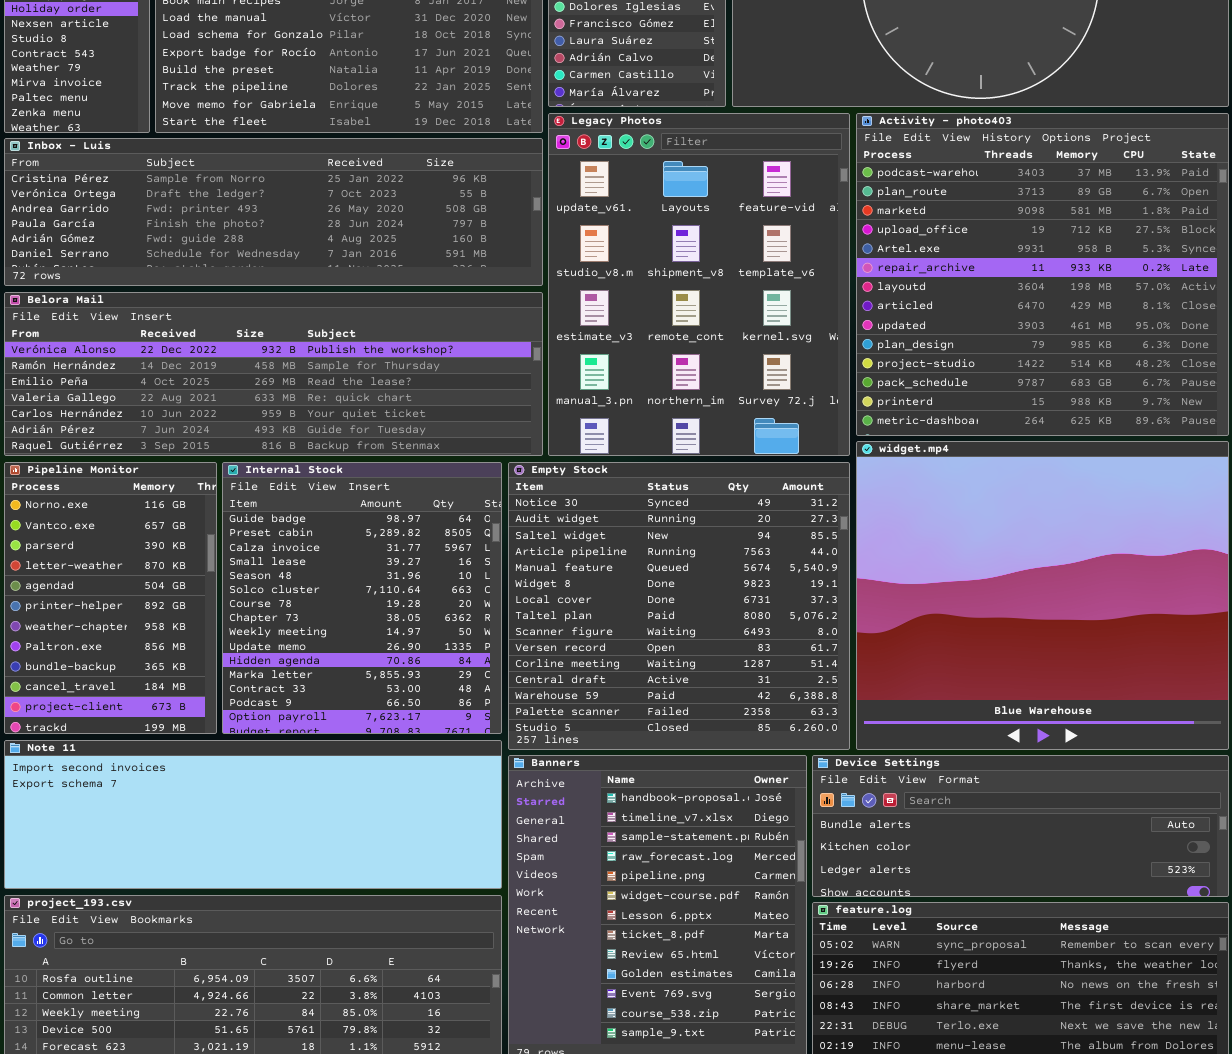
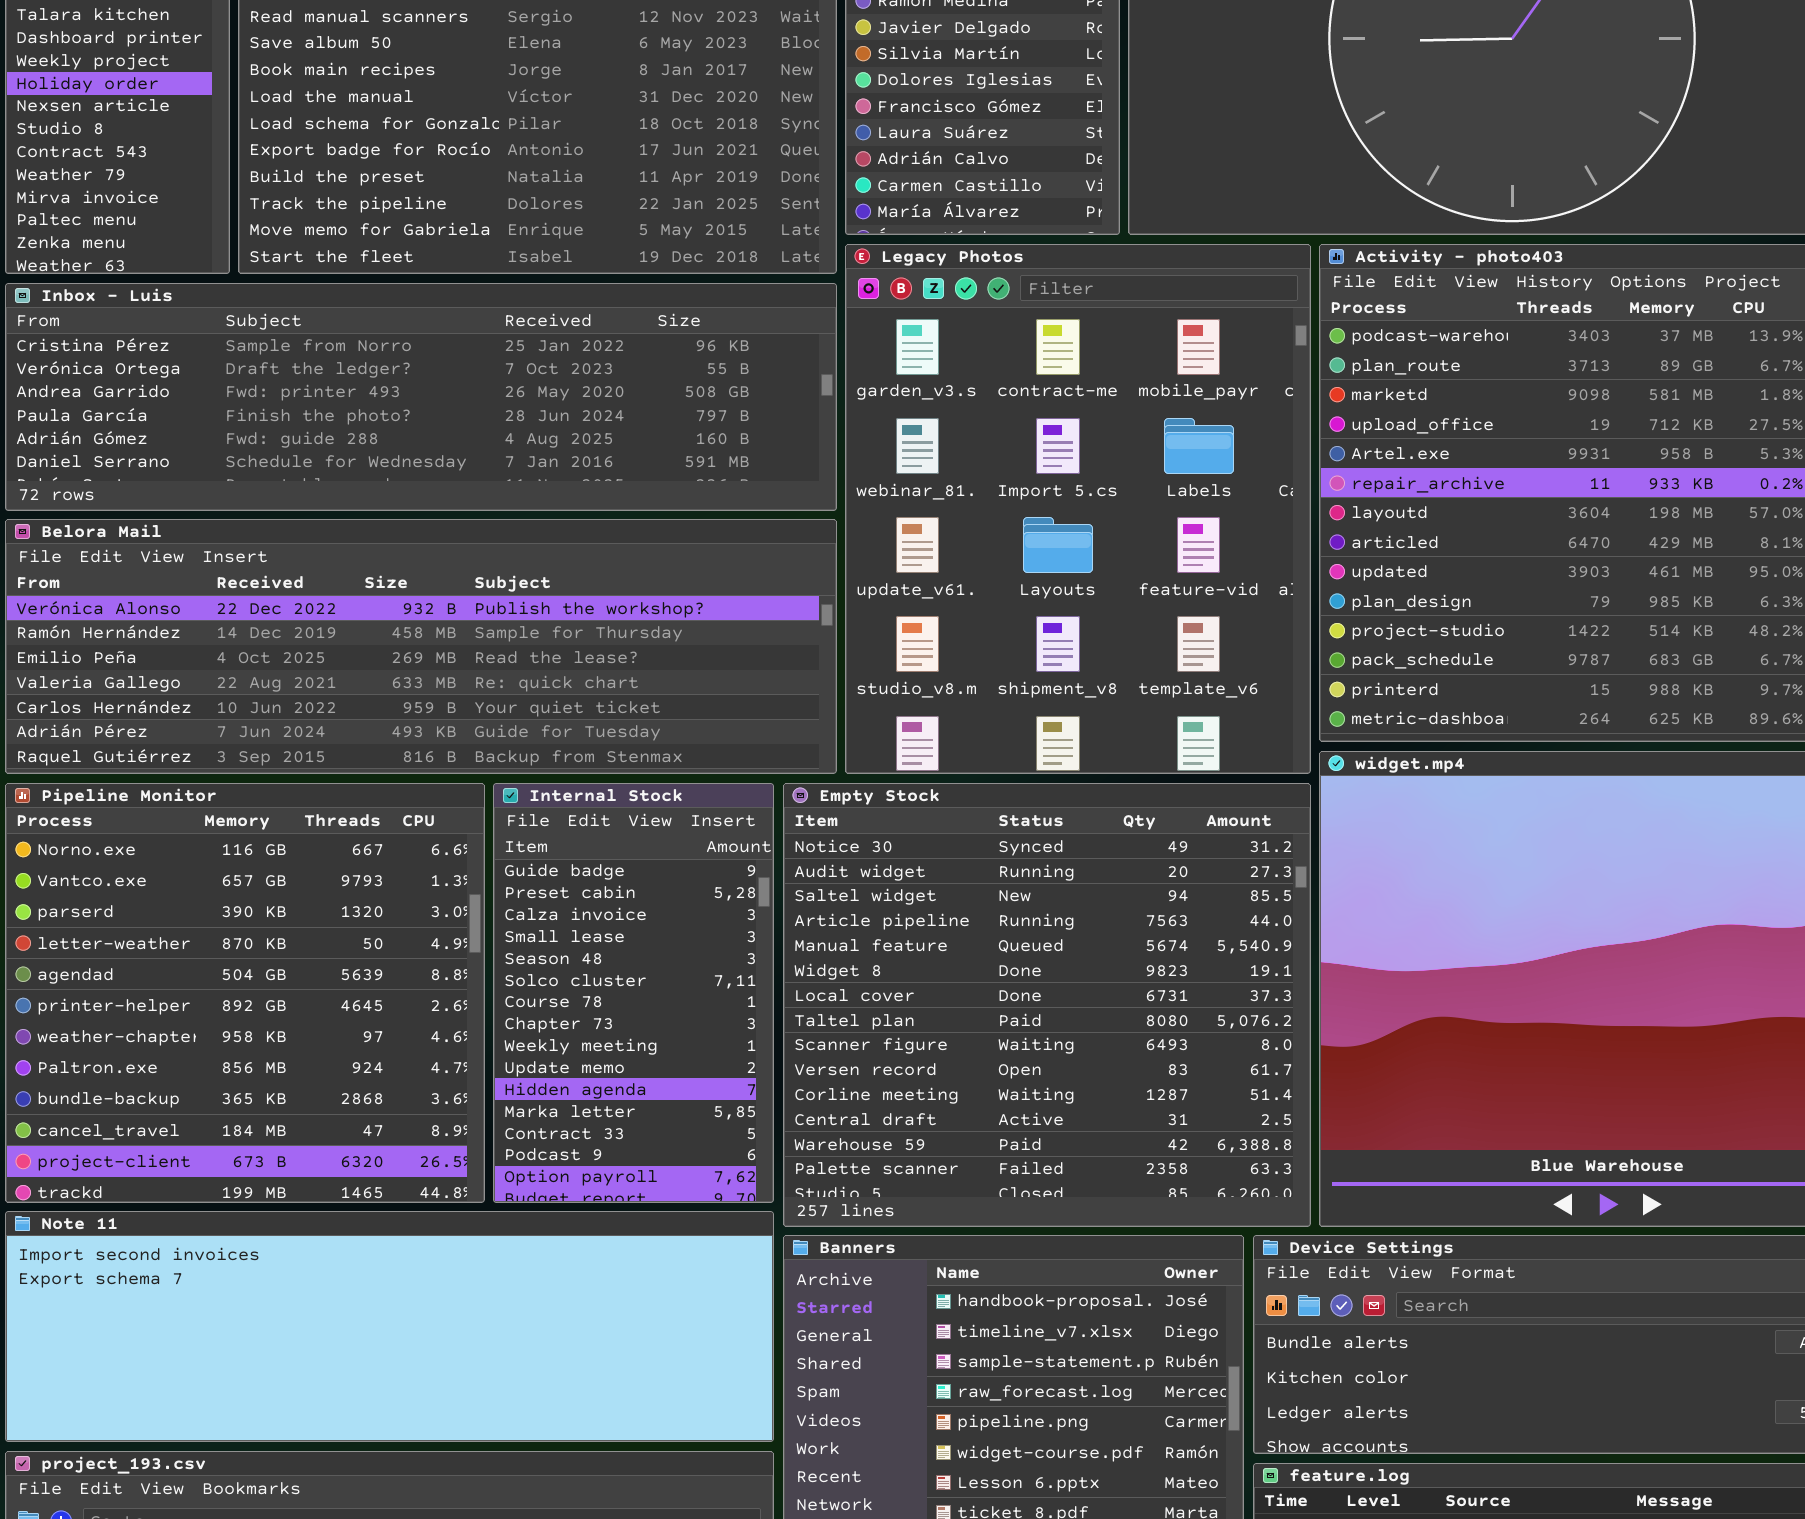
Legacy Photos: [548,113,850,456] -> [845,244,1311,774], scrolled up 2 rows
Pipeline Monitor: [4,462,217,734] -> [5,783,485,1203], resized
Internal Stock: [222,462,502,734] -> [493,783,774,1203], resized

